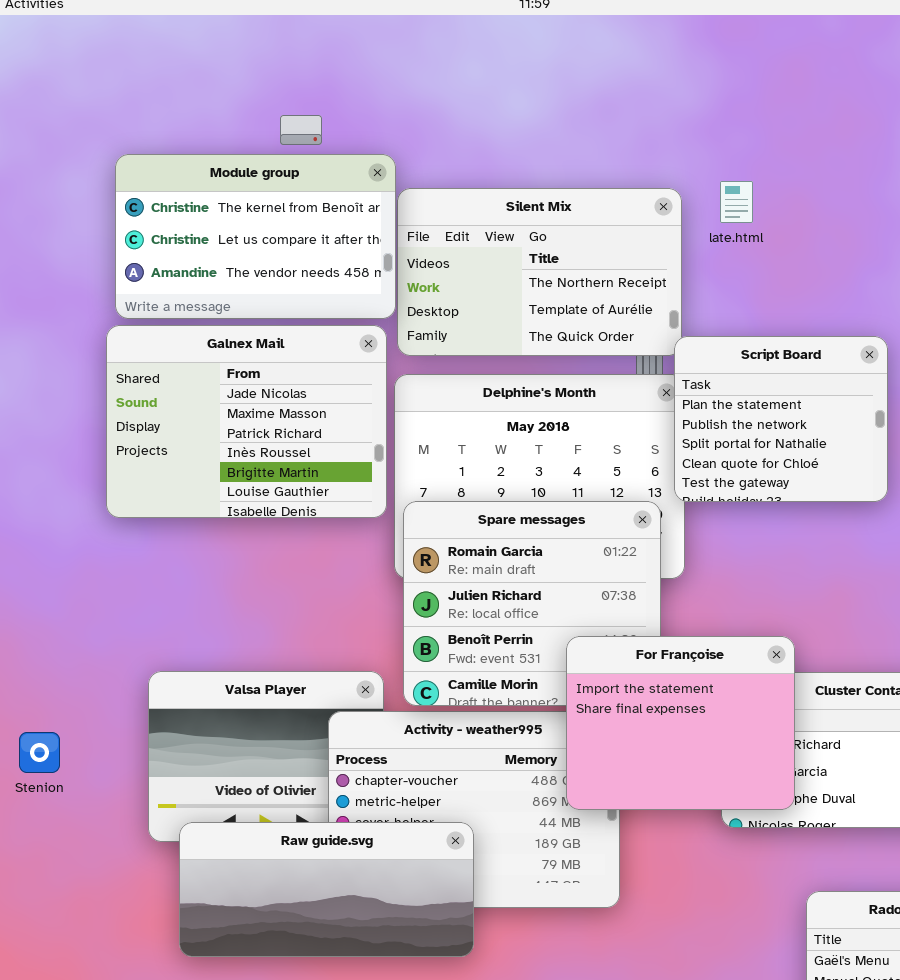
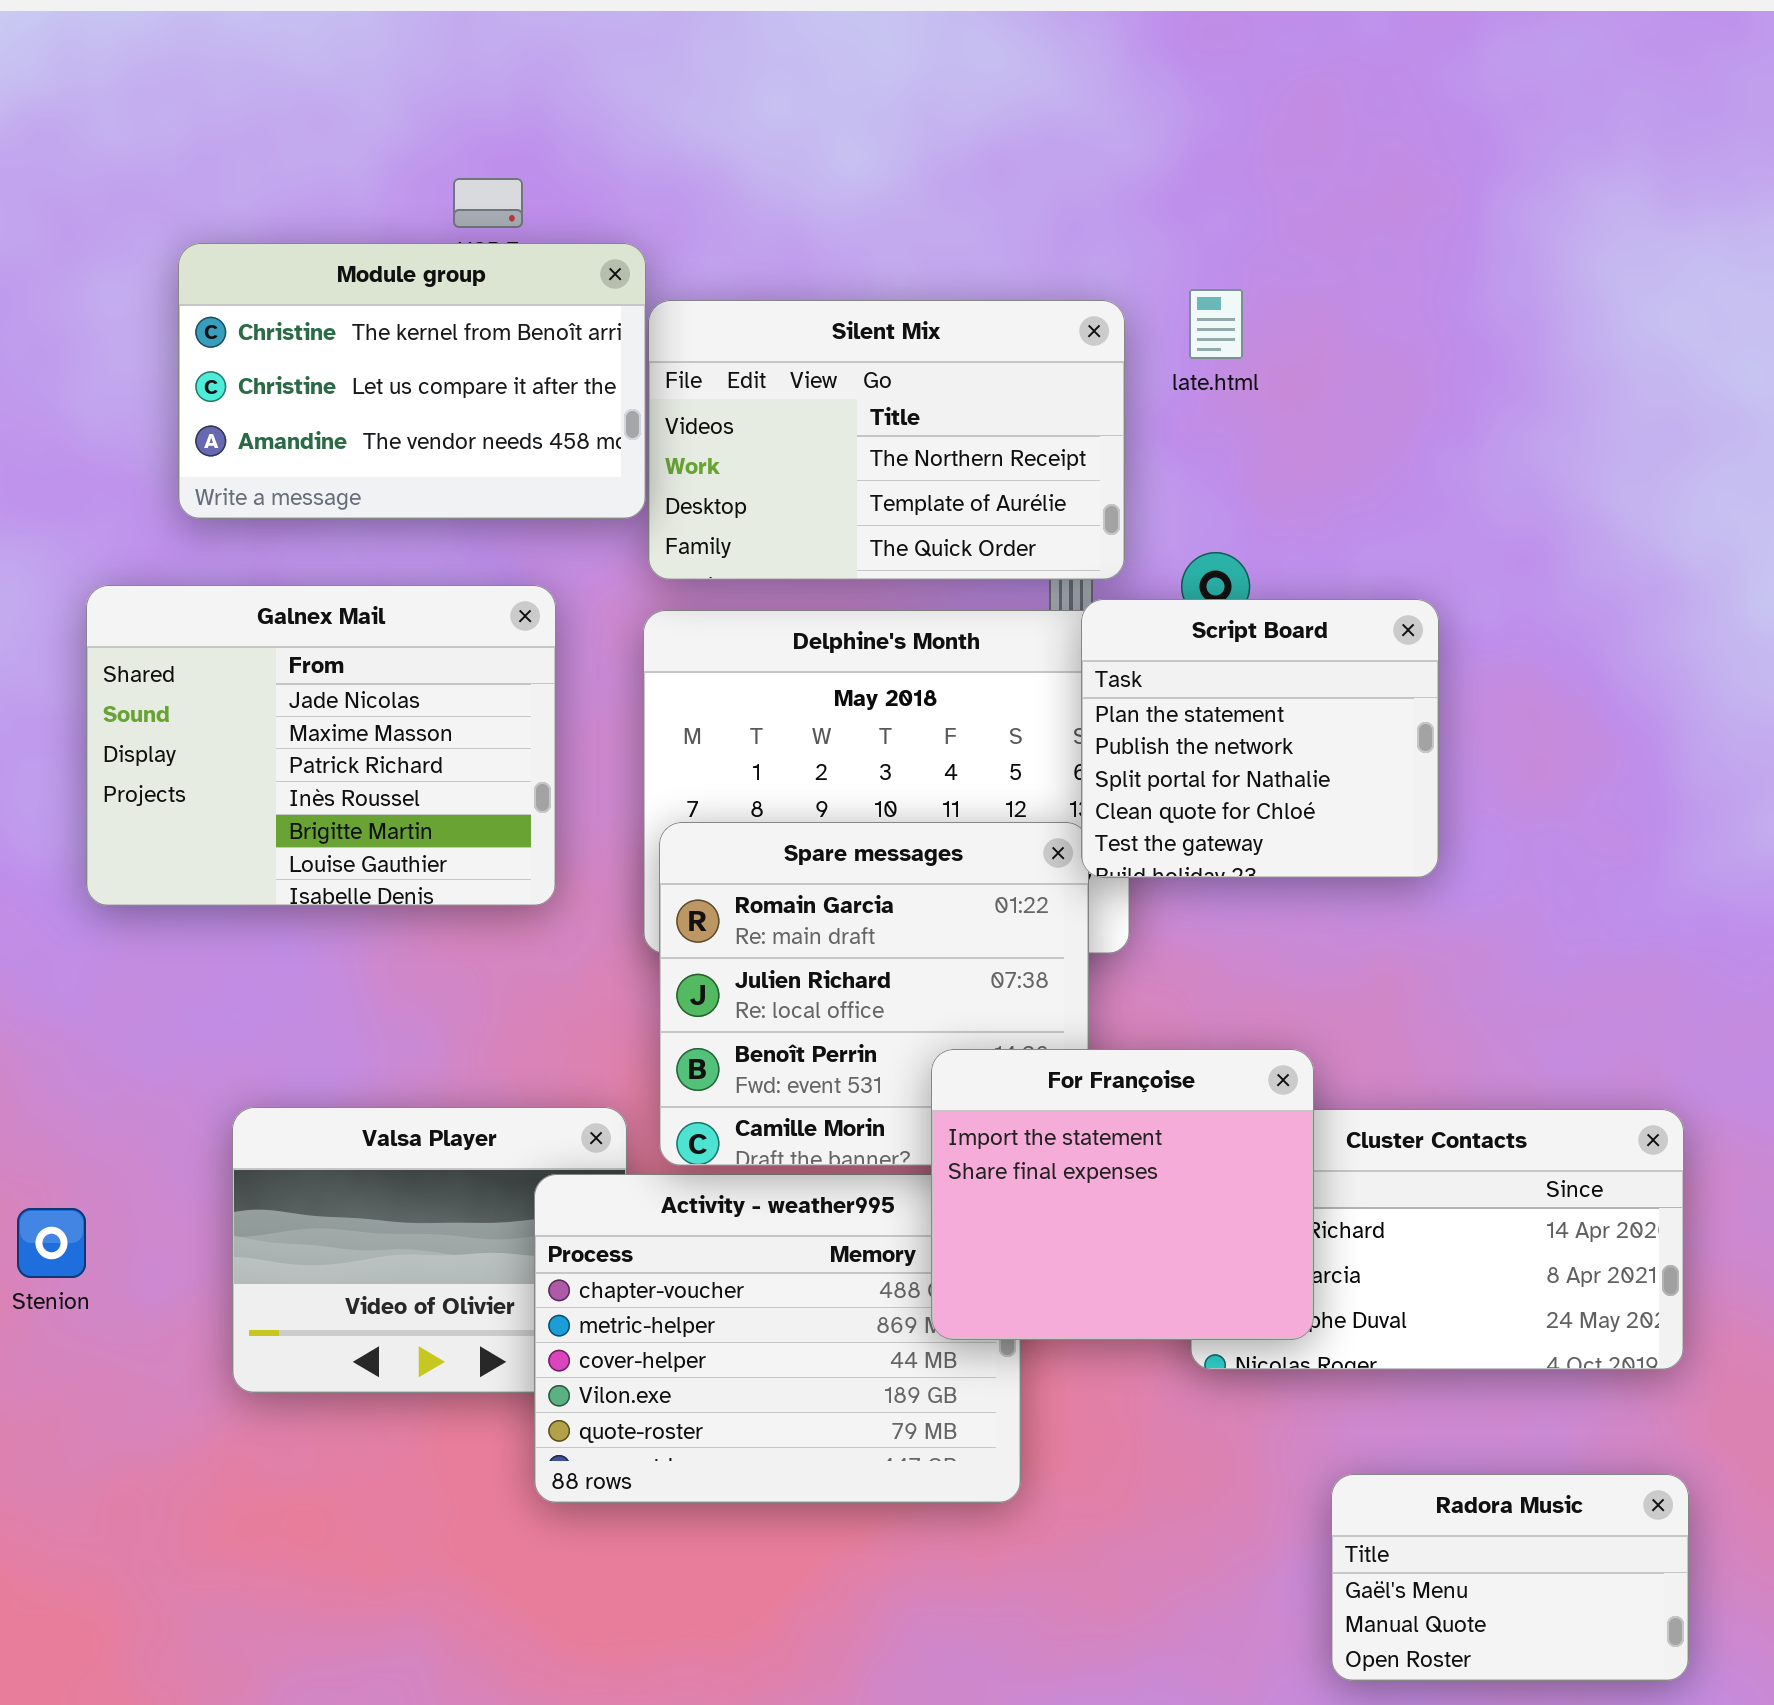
Galnex Mail: [106,325,387,518] -> [86,585,556,906], moved
Script Board: [674,336,888,502] -> [1081,599,1439,878], moved
Raw guide.svg: [179,822,474,957] -> none, closed

